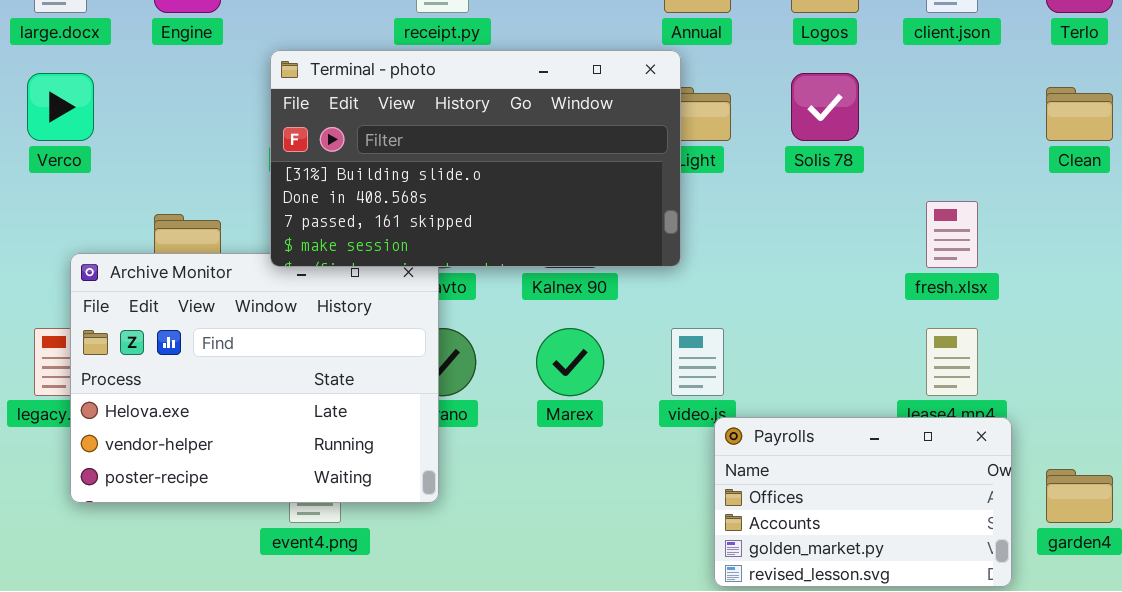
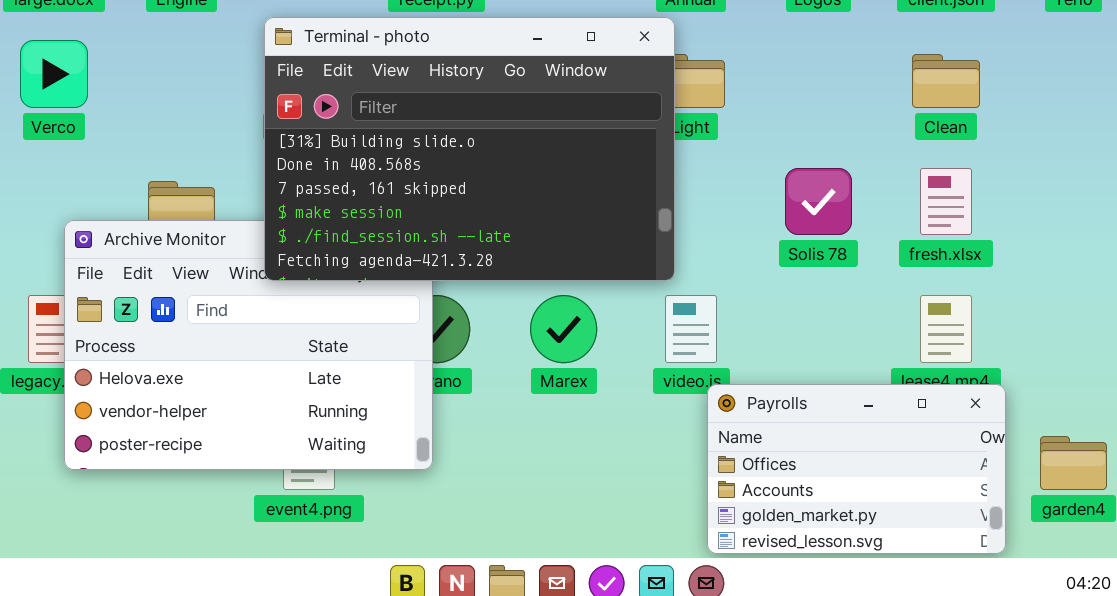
Terminal - photo: [270,50,681,267] -> [264,17,675,281], resized
Solis 78: [791,73,859,141] -> [785,168,852,235], moved
Clean: [1046,87,1113,141] -> [912,54,980,108], moved

